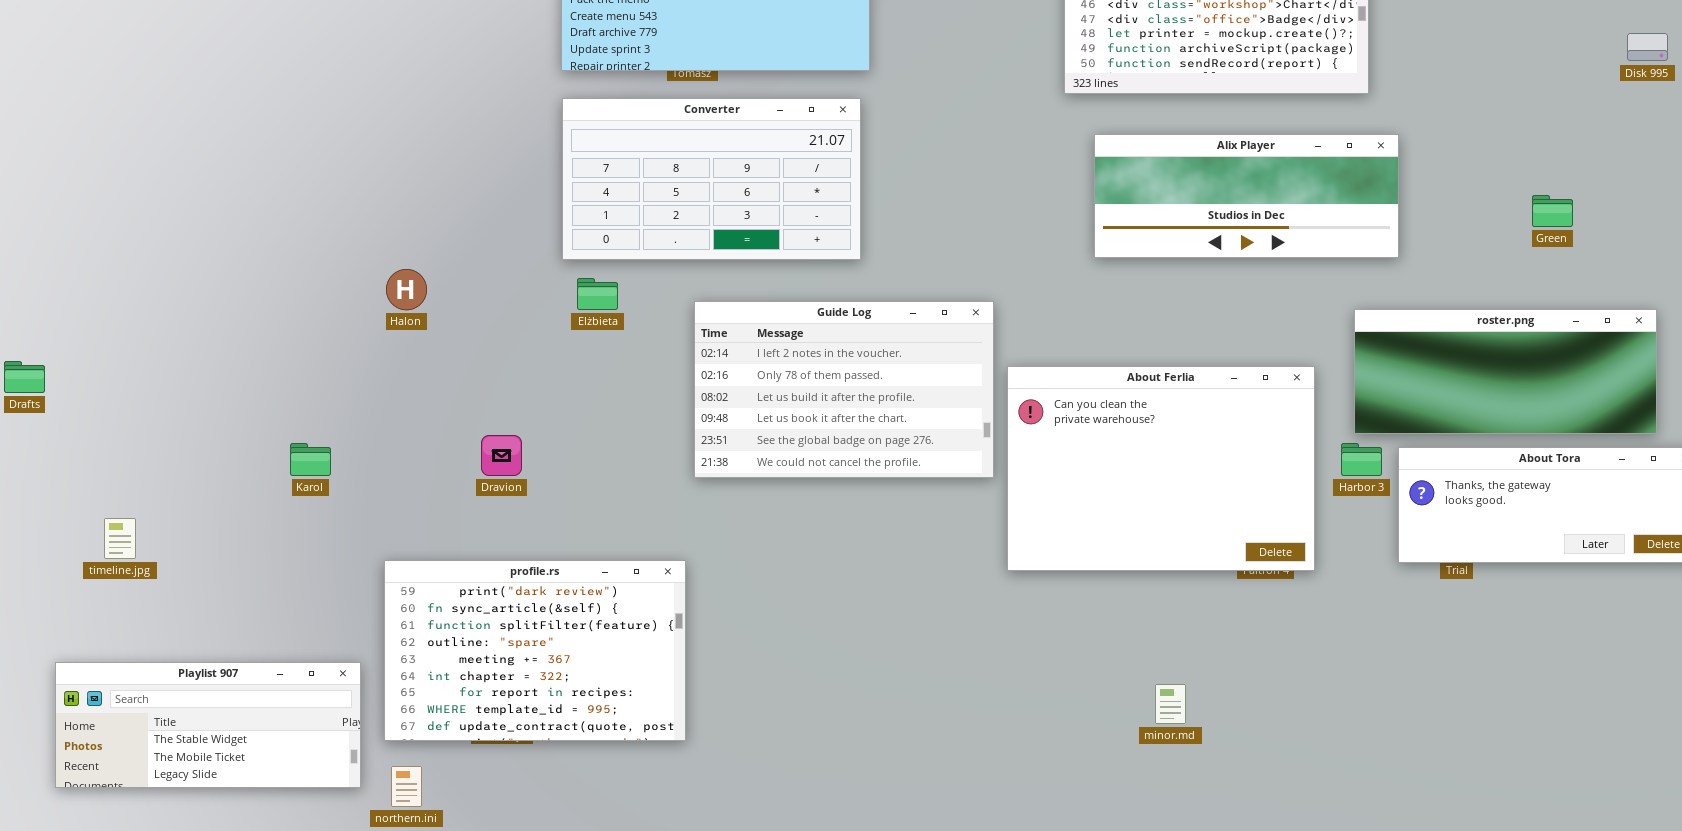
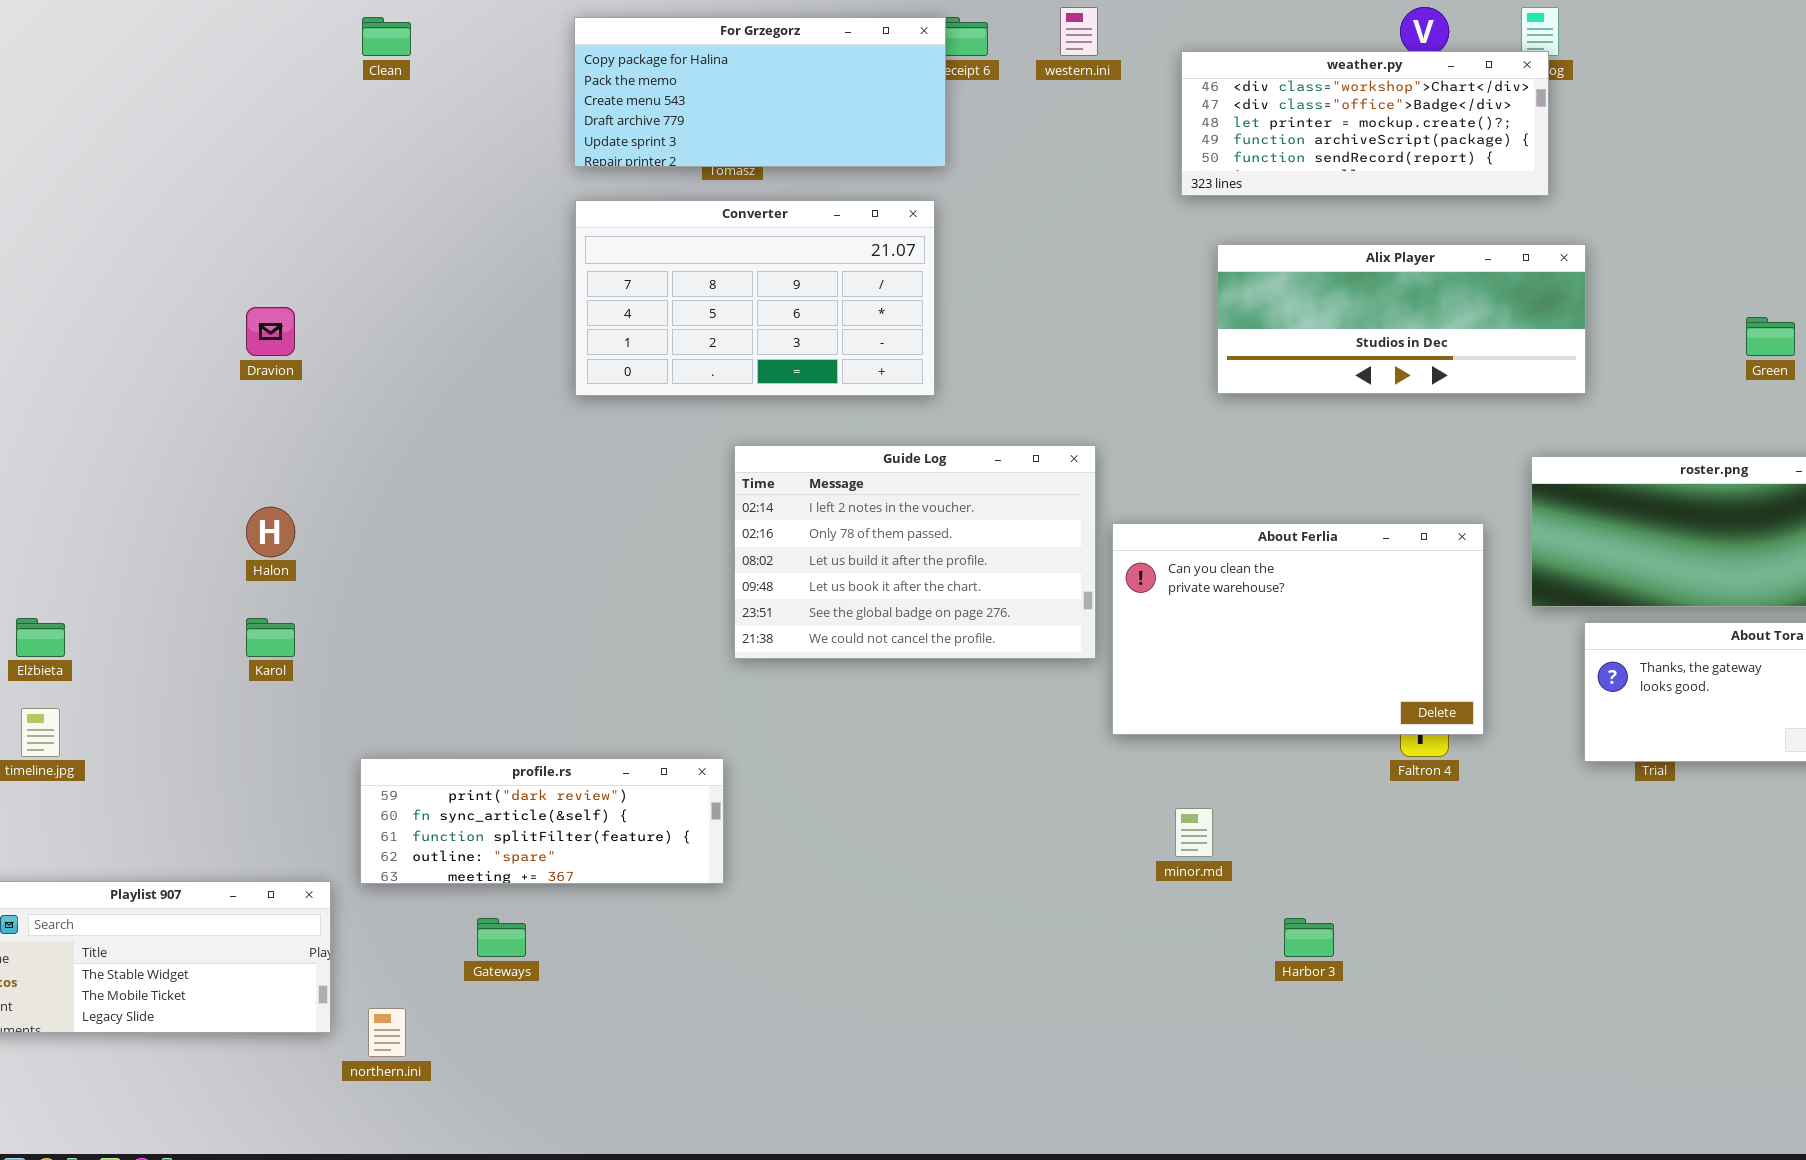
Halon: [386,269,427,310] -> [246,507,295,557], moved
Elżbieta: [577,278,618,310] -> [16,618,65,657], moved
About Ferlia: [1007,366,1315,571] -> [1112,523,1484,735], resized
Dravion: [481,435,522,476] -> [246,307,295,356], moved
Harbor 3: [1341,443,1382,476] -> [1284,918,1334,957], moved
profile.rs: [384,560,686,741] -> [360,758,724,884], resized
minor.md: [1155,684,1186,724] -> [1175,808,1213,857], moved

